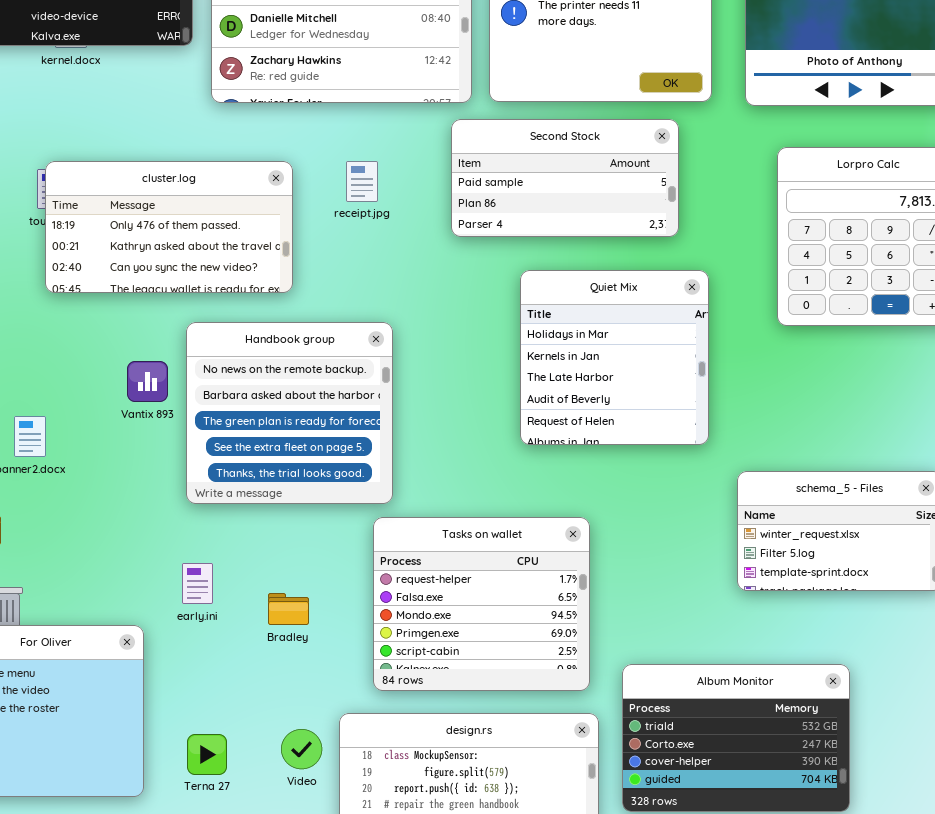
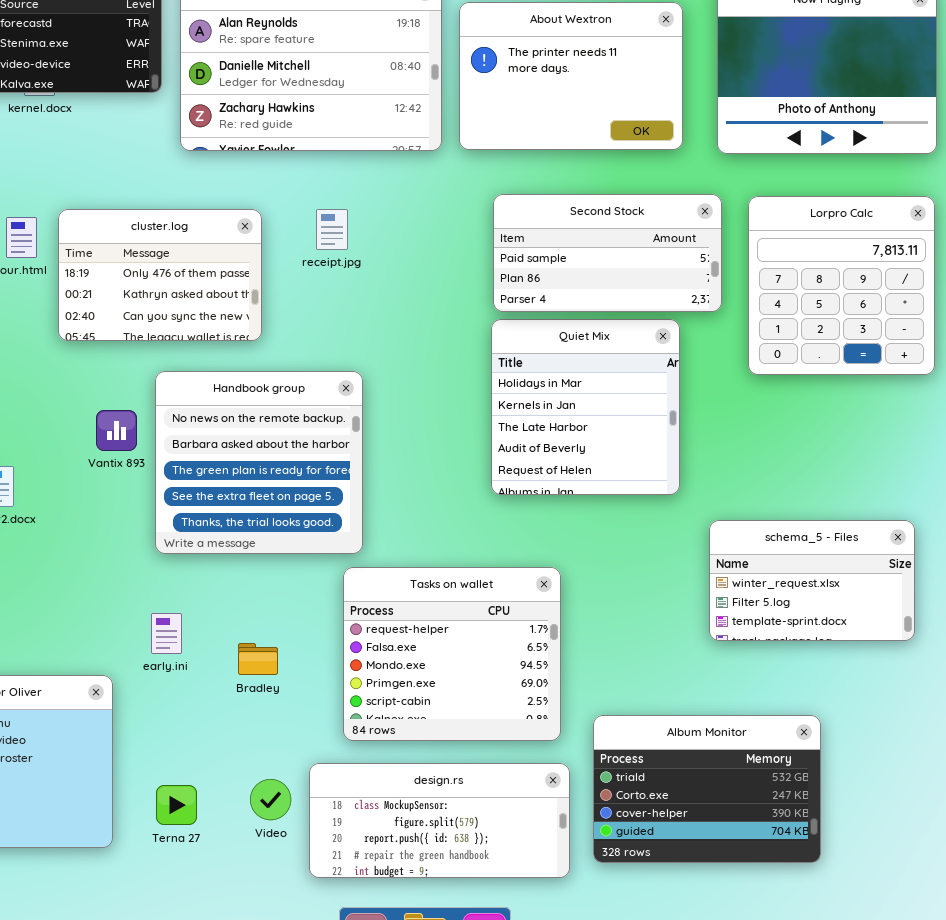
Second Stock: [451,119,679,237] -> [493,194,722,312], moved
cluster.log: [45,161,293,293] -> [58,209,262,341], resized

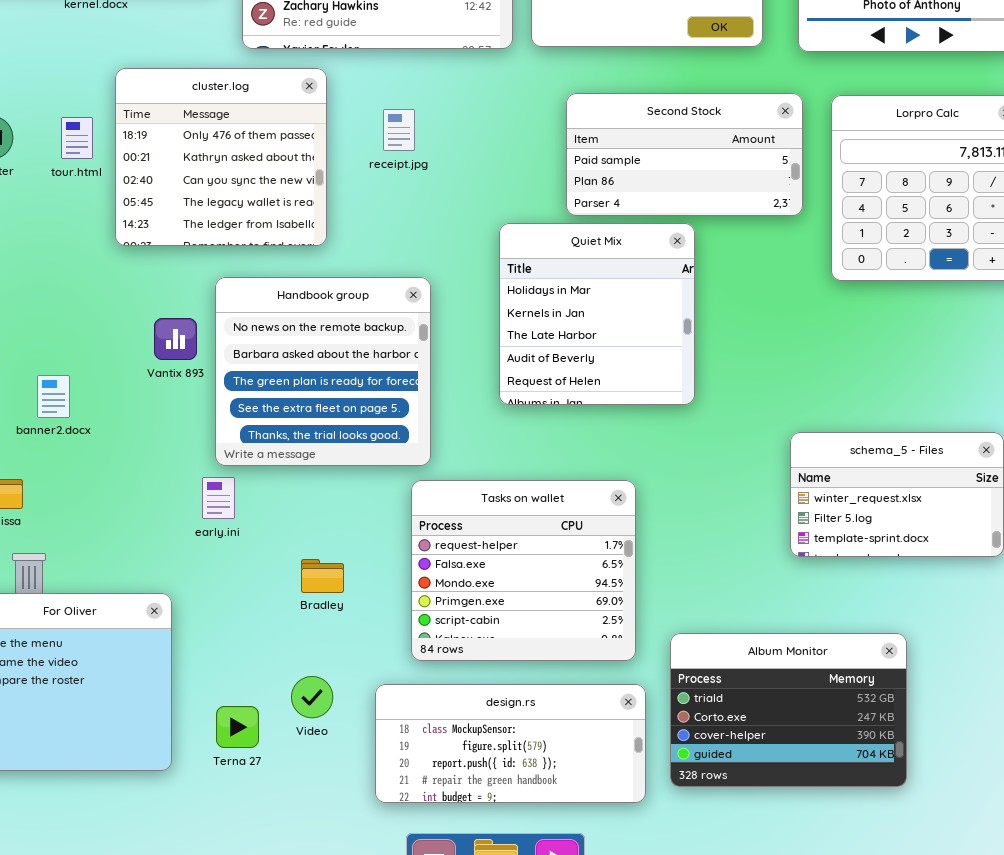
cluster.log: [58,209,262,341] -> [115,68,327,246], resized
Quiet Mix: [491,319,680,495] -> [499,223,695,405], moved
early.ini: [151,613,182,654] -> [202,477,235,519], moved
Video: [250,779,291,820] -> [291,676,333,718], moved

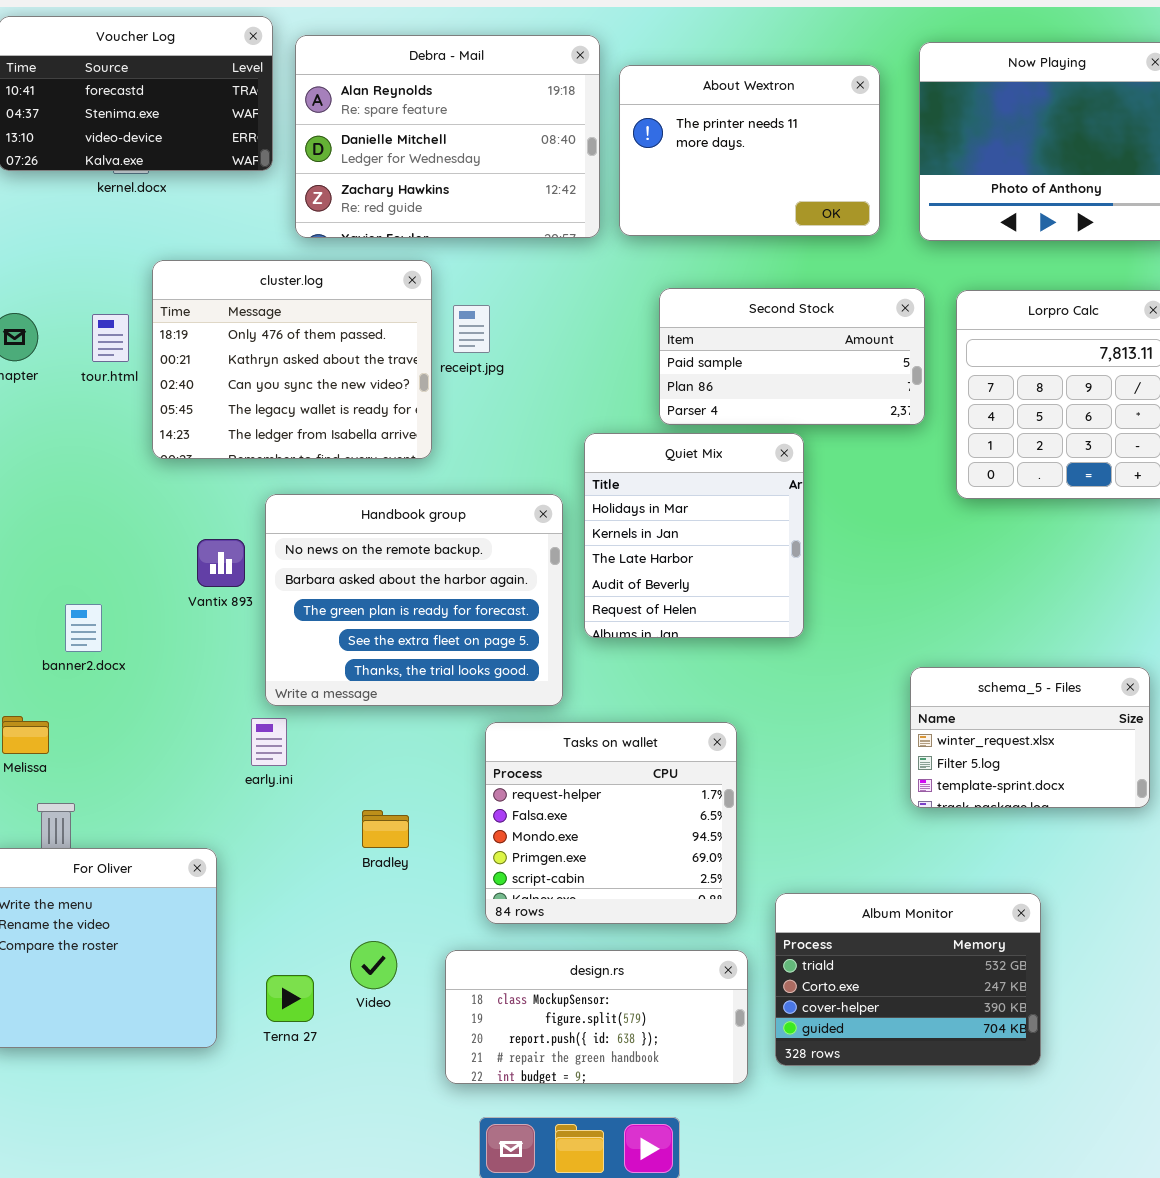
cluster.log: [115,68,327,246] -> [152,260,432,459], resized
Handbook group: [215,277,431,466] -> [265,494,563,706], resized

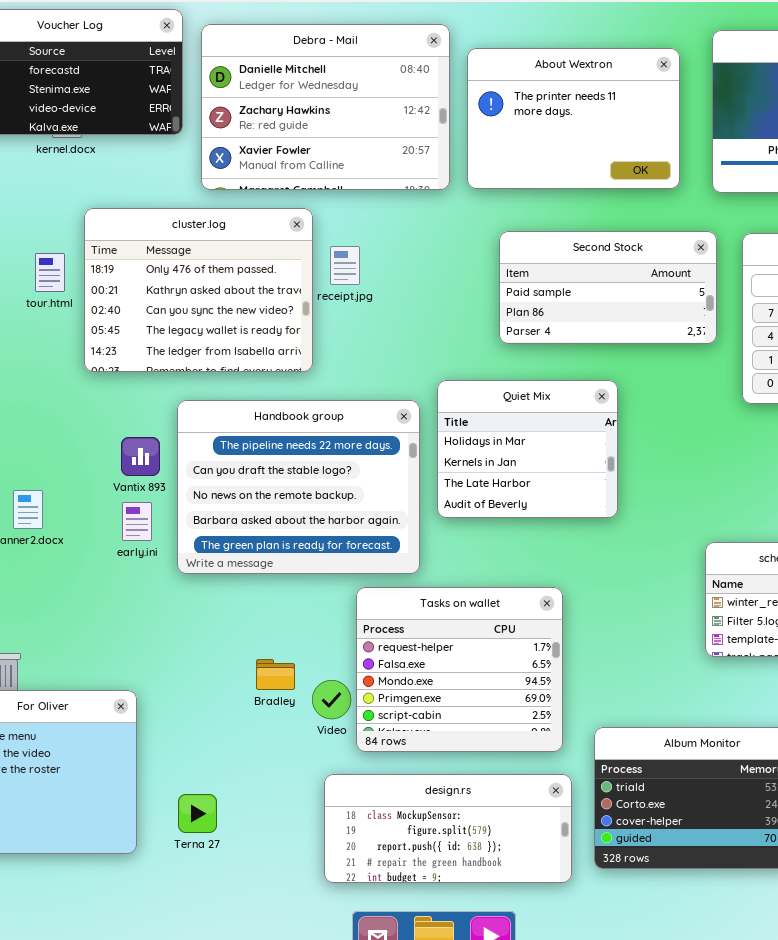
Debra - Mail: [295,35,600,238] -> [201,24,450,190], scrolled down 1 row
Quiet Mix: [584,433,804,638] -> [437,380,618,518], resized
Handbook group: [265,494,563,706] -> [177,400,420,574], scrolled up 2 rows
early.ini: [251,718,287,766] -> [122,502,152,541], moved
Video: [350,941,397,989] -> [312,680,351,719], moved

